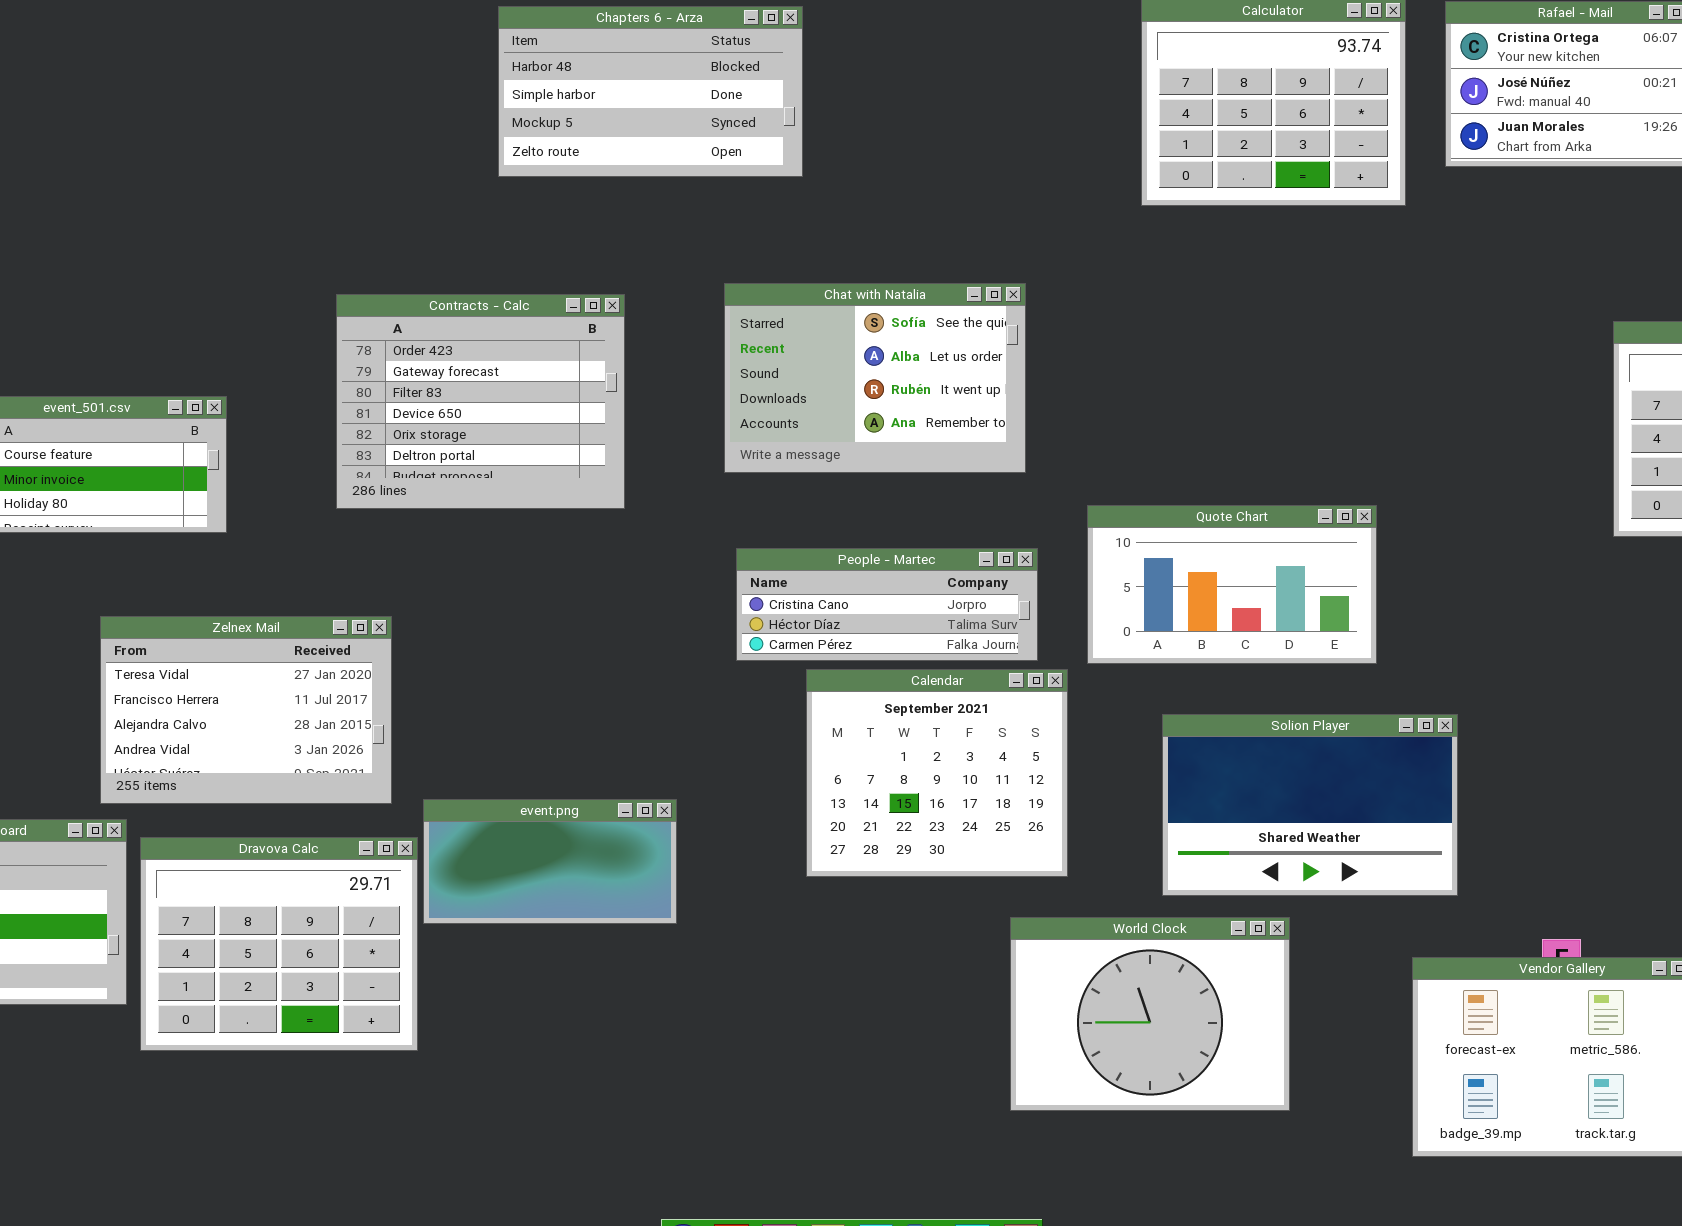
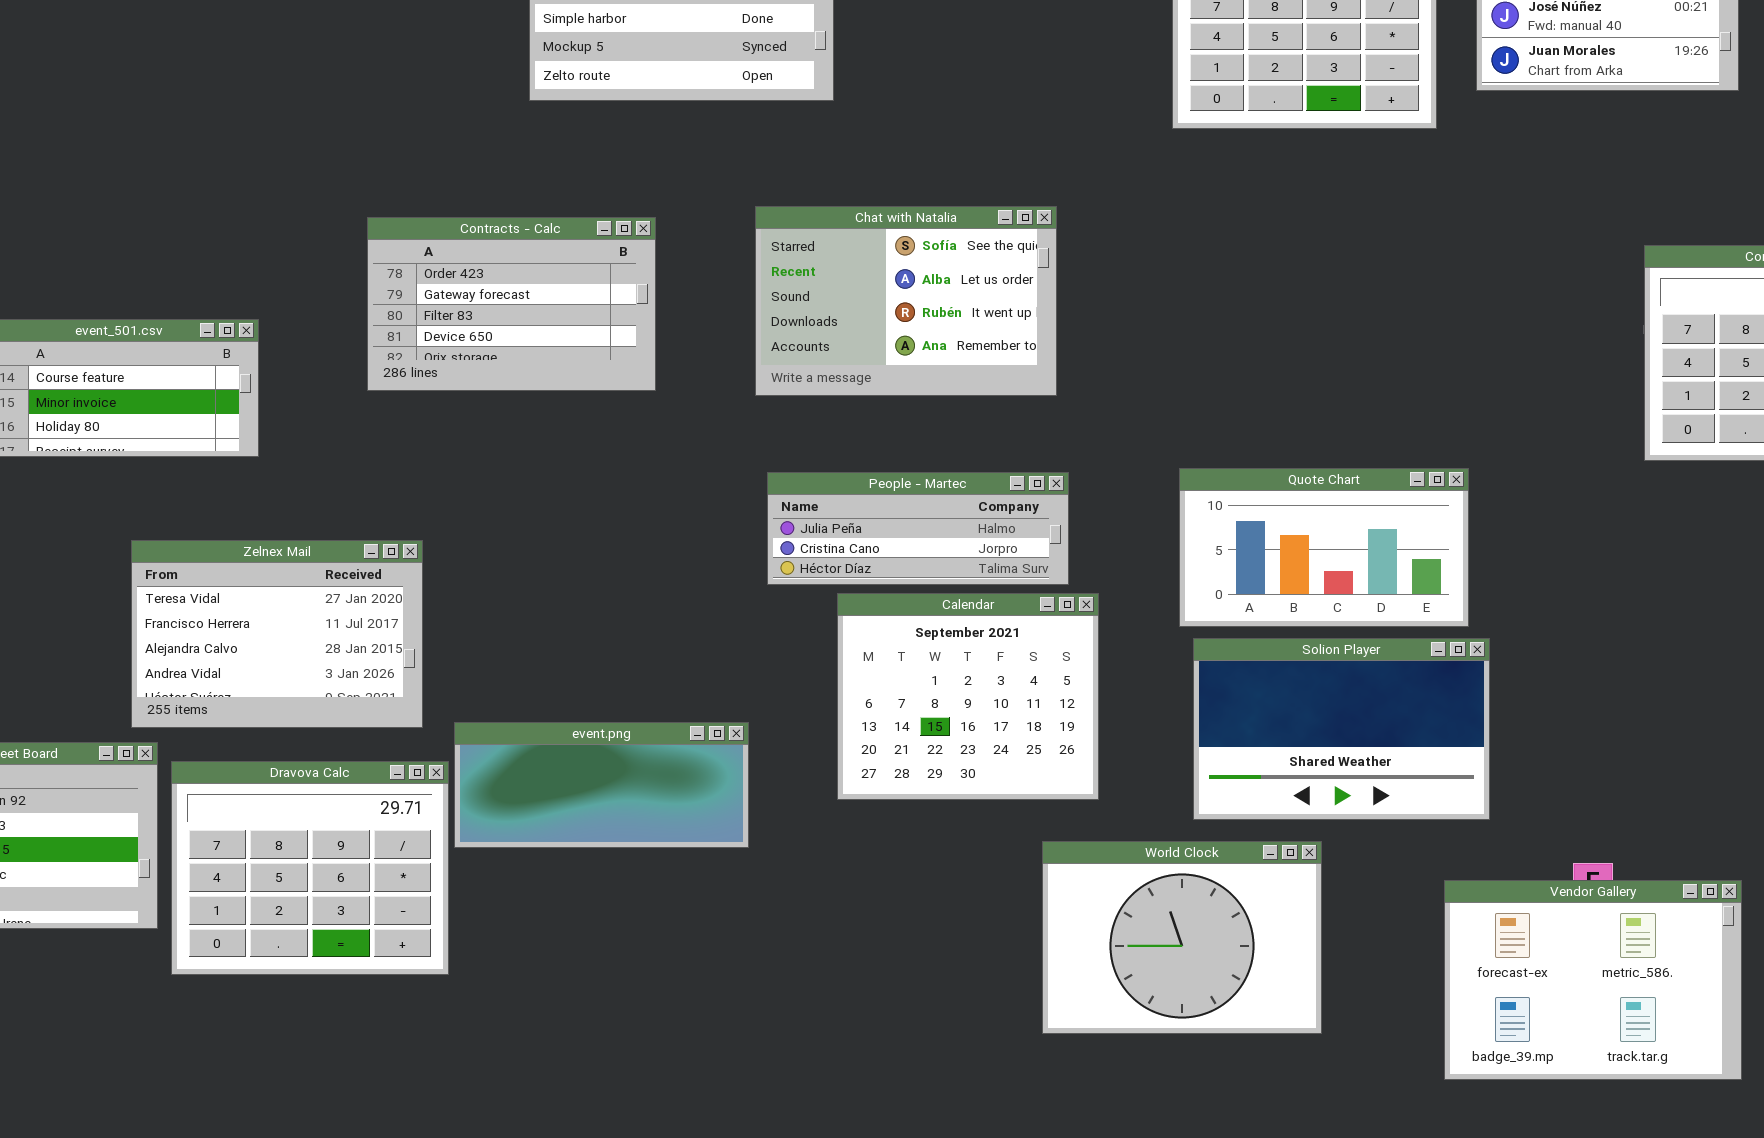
Contracts - Calc: [336,294,625,509] -> [367,217,656,391], resized
Quote Chart: [1087,505,1377,664] -> [1179,468,1469,627], moved
People - Martec: [736,548,1038,661] -> [767,472,1069,585], scrolled up 1 row
event.png: [423,799,677,924] -> [454,722,749,848], resized

